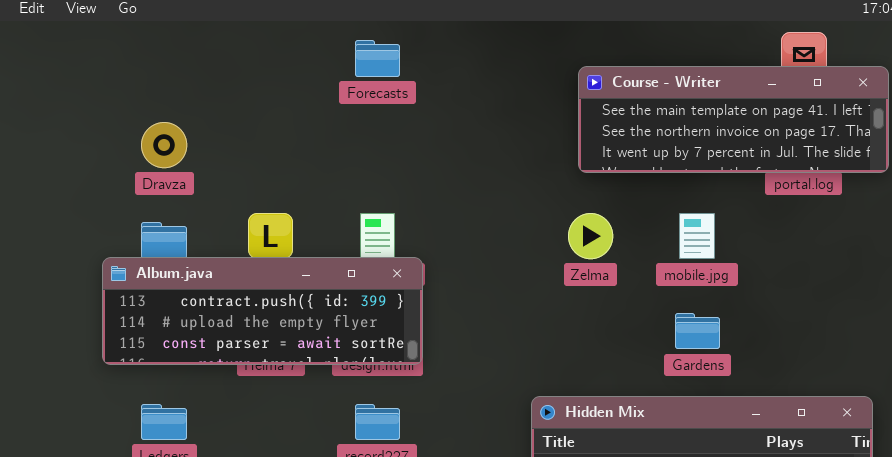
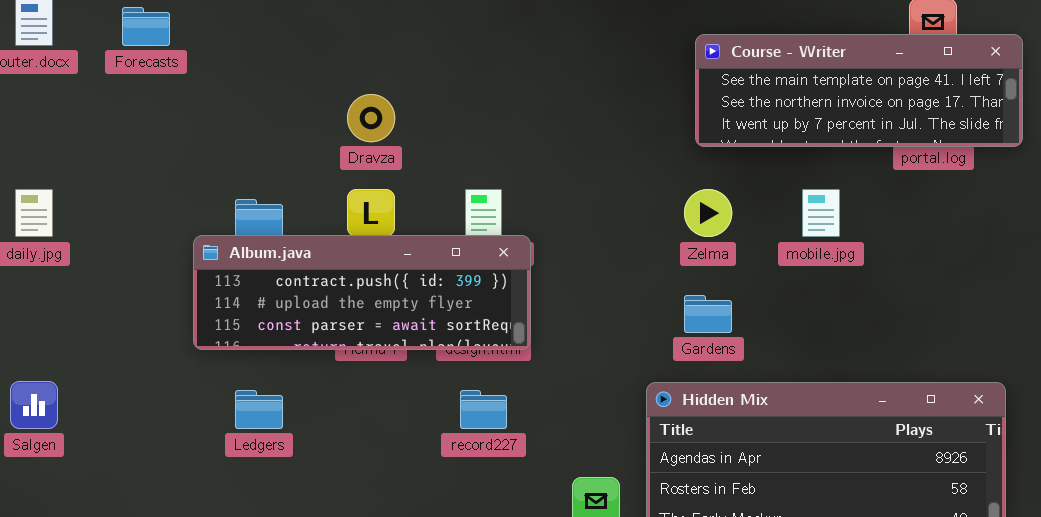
Forecasts: [355,40,400,77] -> [122,7,170,46], moved
Dravza: [141,122,187,168] -> [347,94,395,142], moved
Gardens: [675,313,720,349] -> [684,295,732,333], moved

